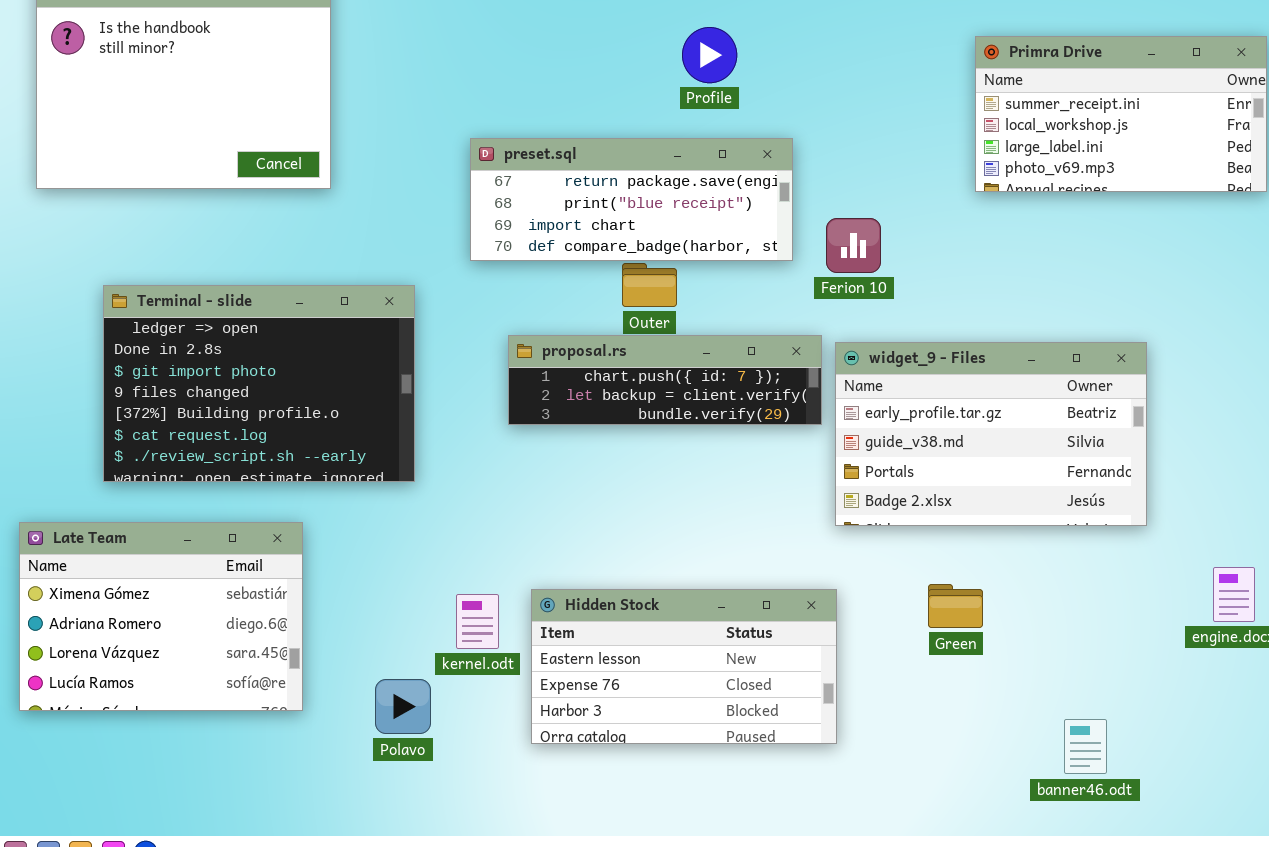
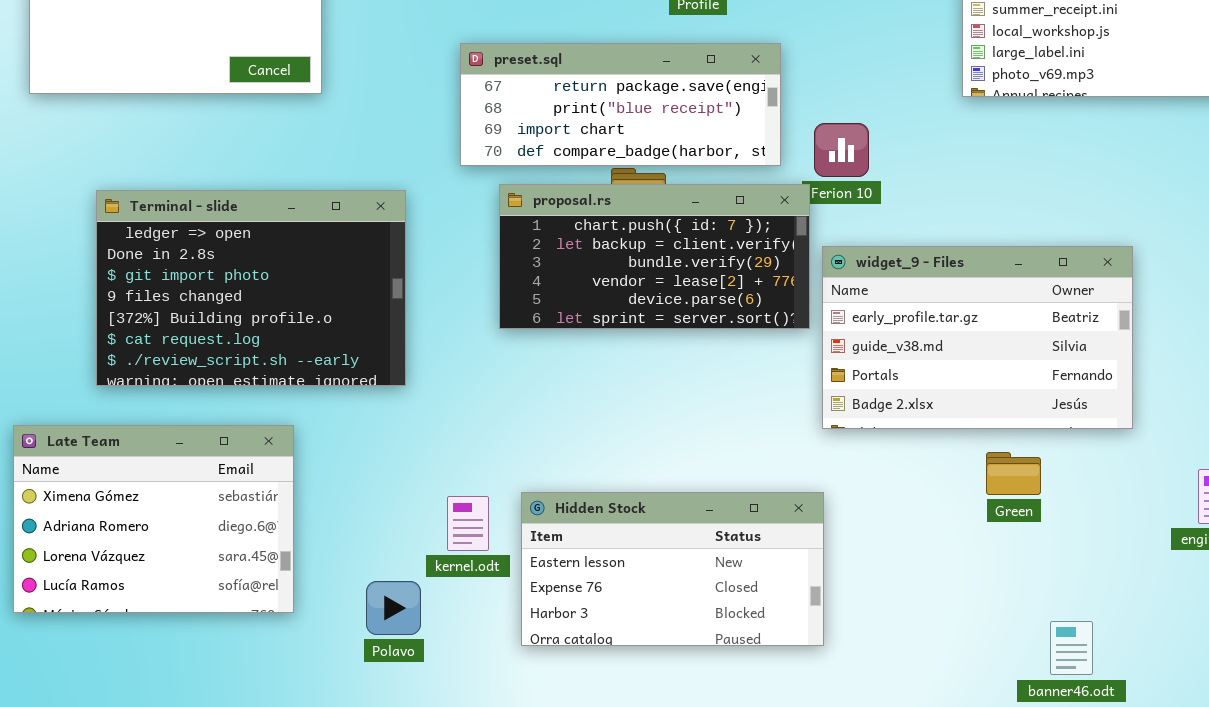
proposal.rs: [508,335,822,425] -> [499,184,810,329], resized
Green: [928,584,983,628] -> [986,452,1041,495], moved

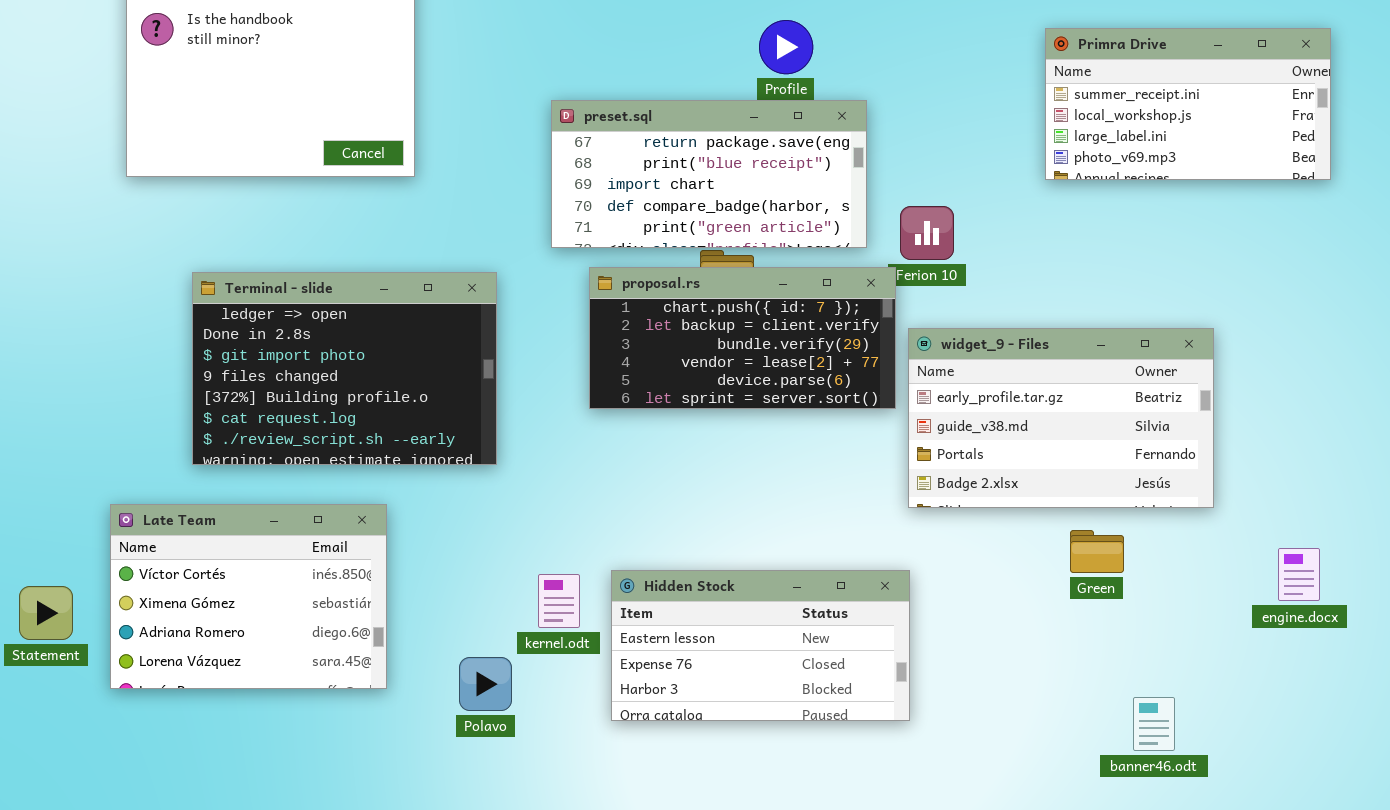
preset.sql: [460,43,781,166] -> [551,100,867,248], resized
Late Team: [13,425,294,613] -> [110,504,387,689], scrolled up 1 row

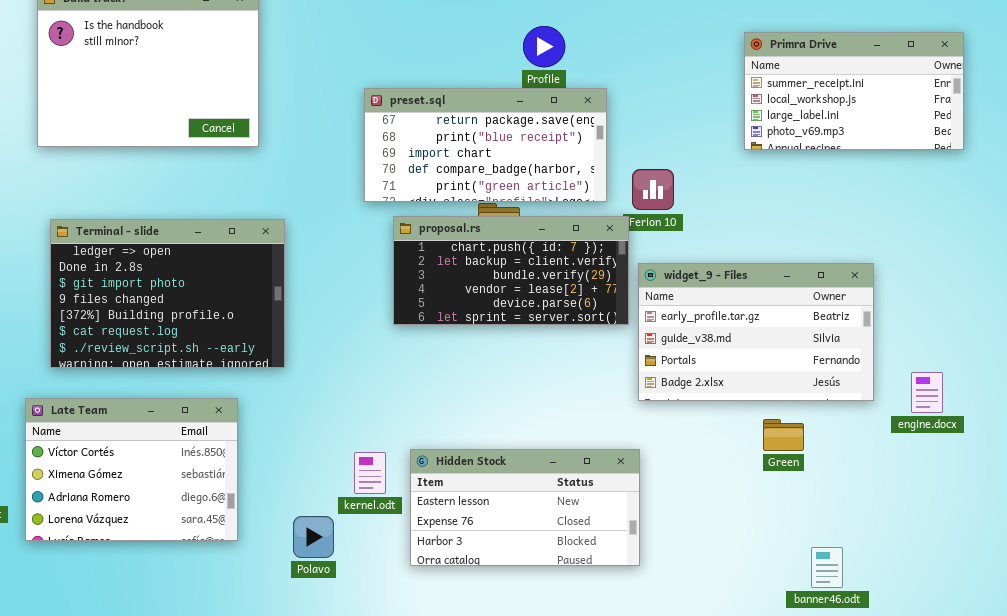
Terminal - slide: [192,272,497,465] -> [50,219,285,368], moved
engine.docx: [1278,548,1320,601] -> [911,372,943,413], moved

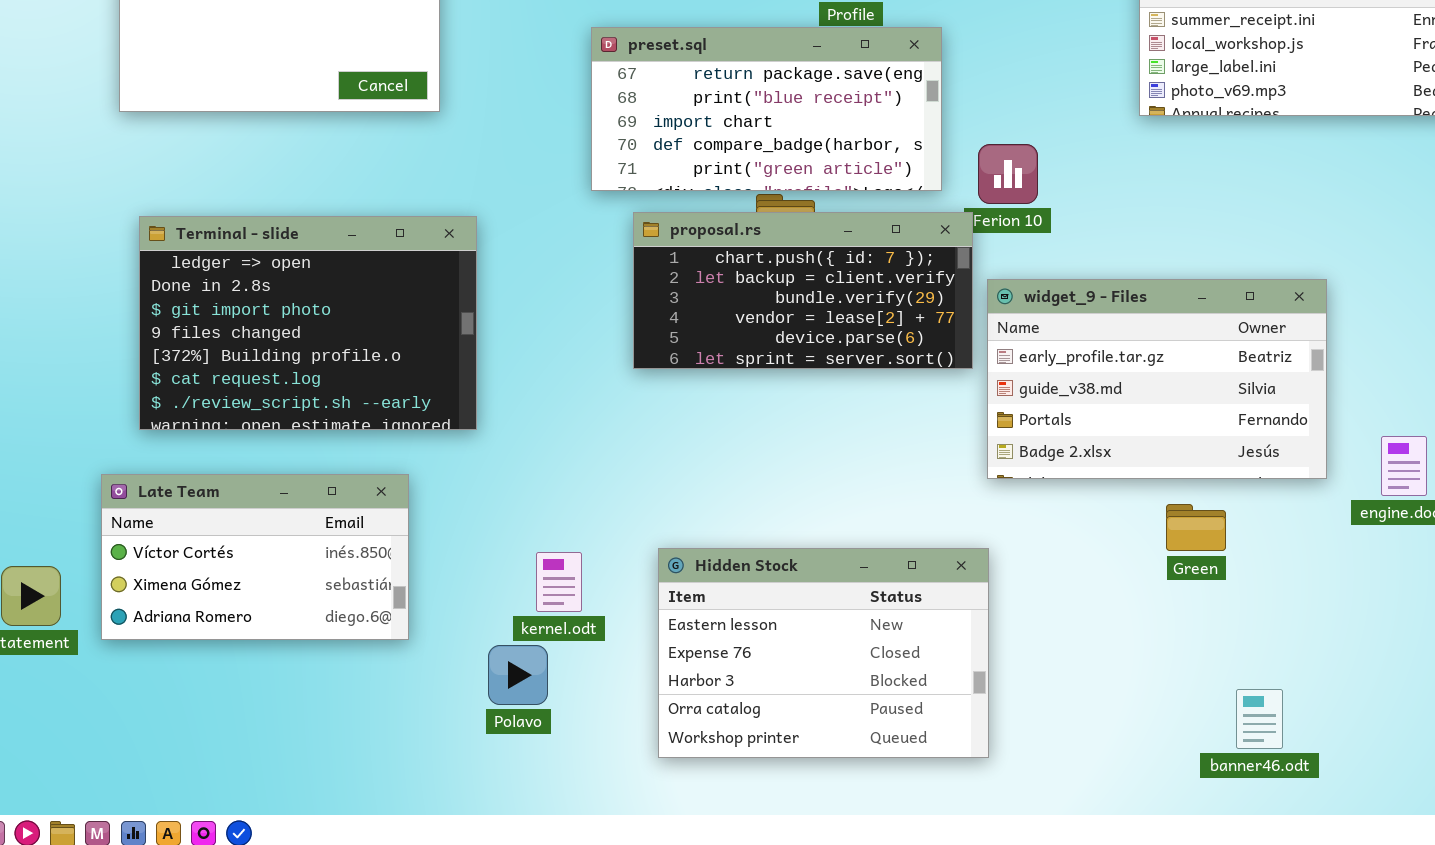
Late Team: [25,398,238,541] -> [101,474,409,640], resized
Hidden Stock: [410,449,640,566] -> [658,548,989,758], resized
kernel.odt: [354,452,386,494] -> [536,552,582,612], moved

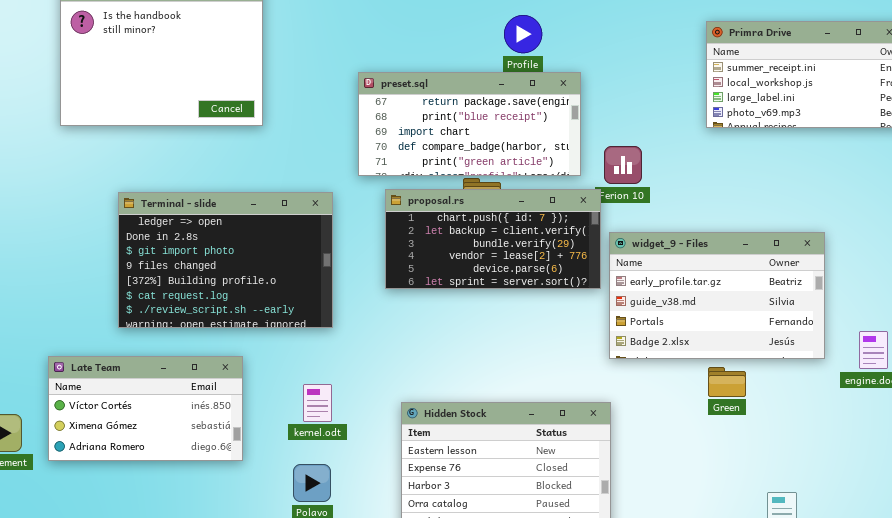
Terminal - slide: [139,216,477,430] -> [118,192,333,328], moved
Green: [1166,504,1226,551] -> [708,367,746,397], moved
kernel.odt: [536,552,582,612] -> [303,384,332,422], moved

